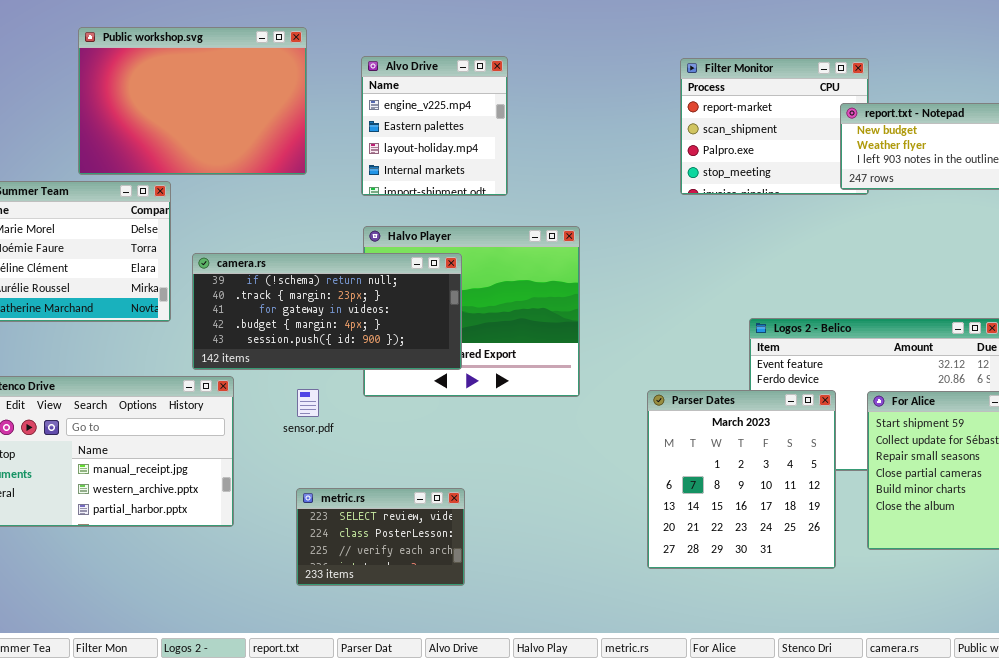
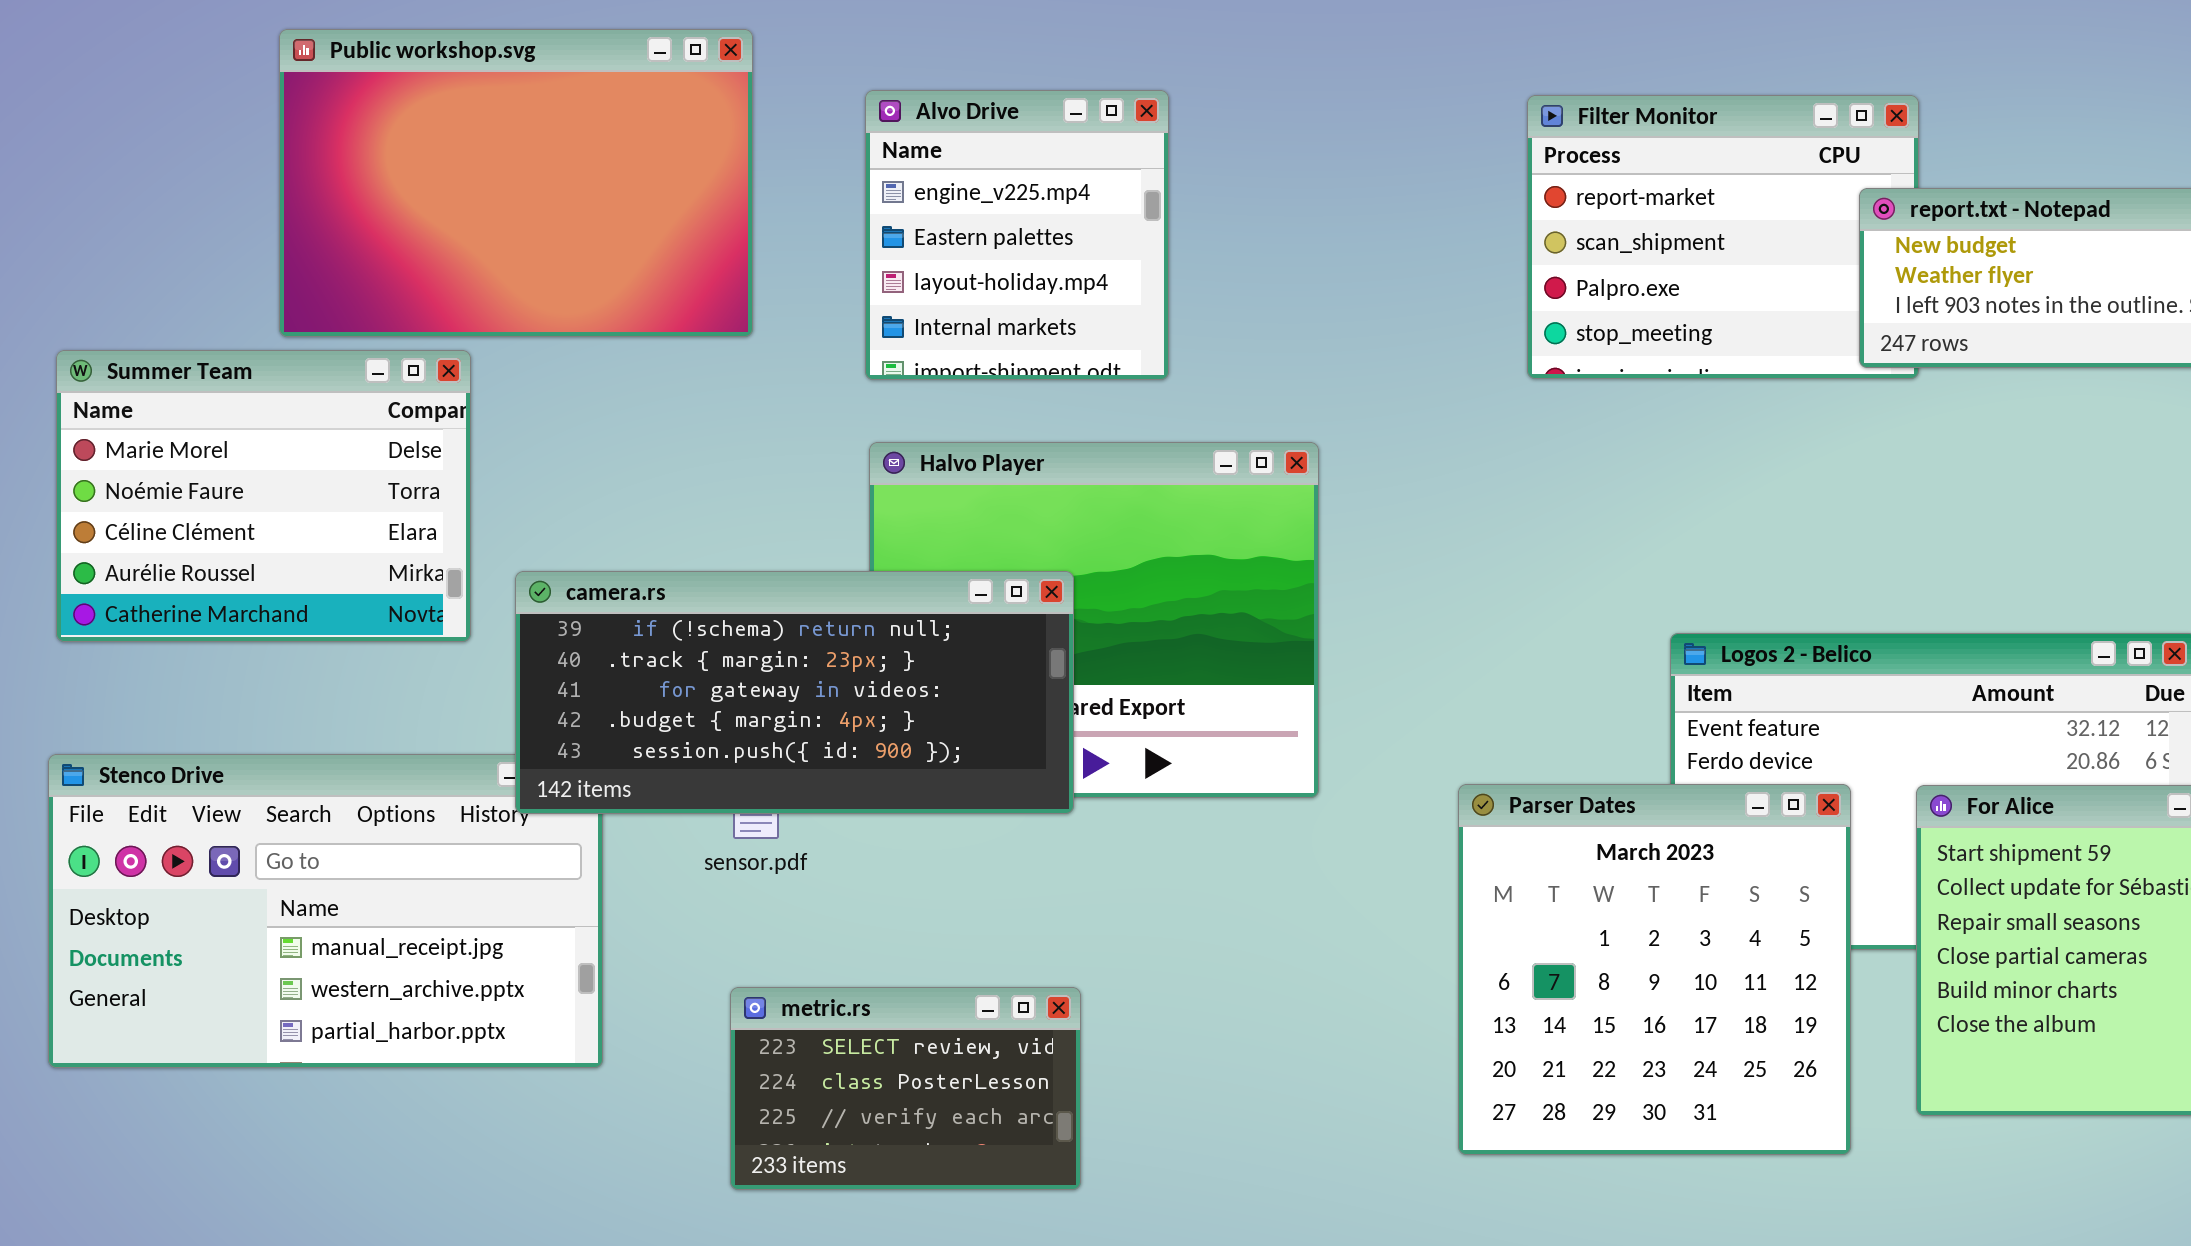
camera.rs: [192,253,462,370] -> [515,571,1074,814], moved

